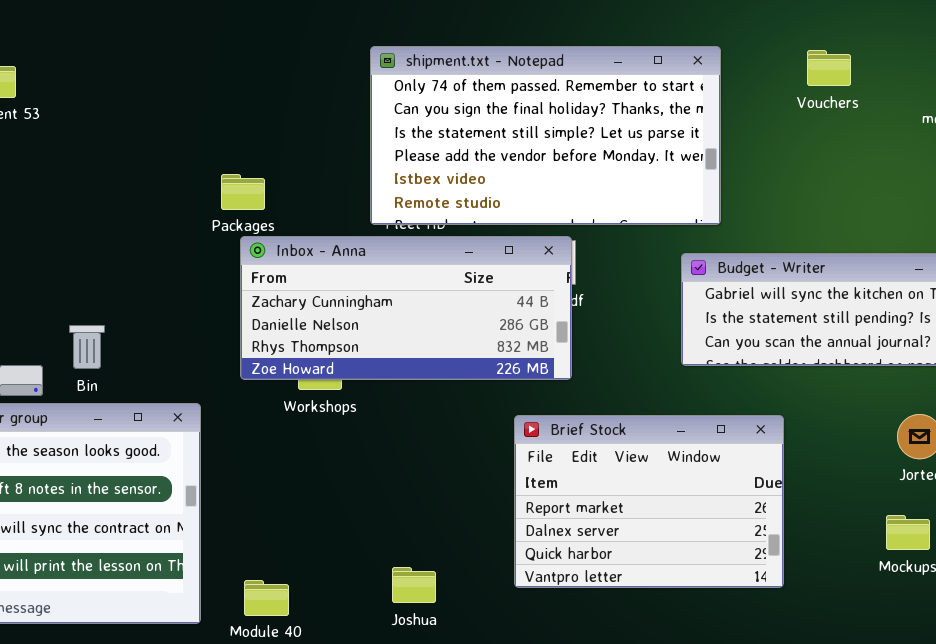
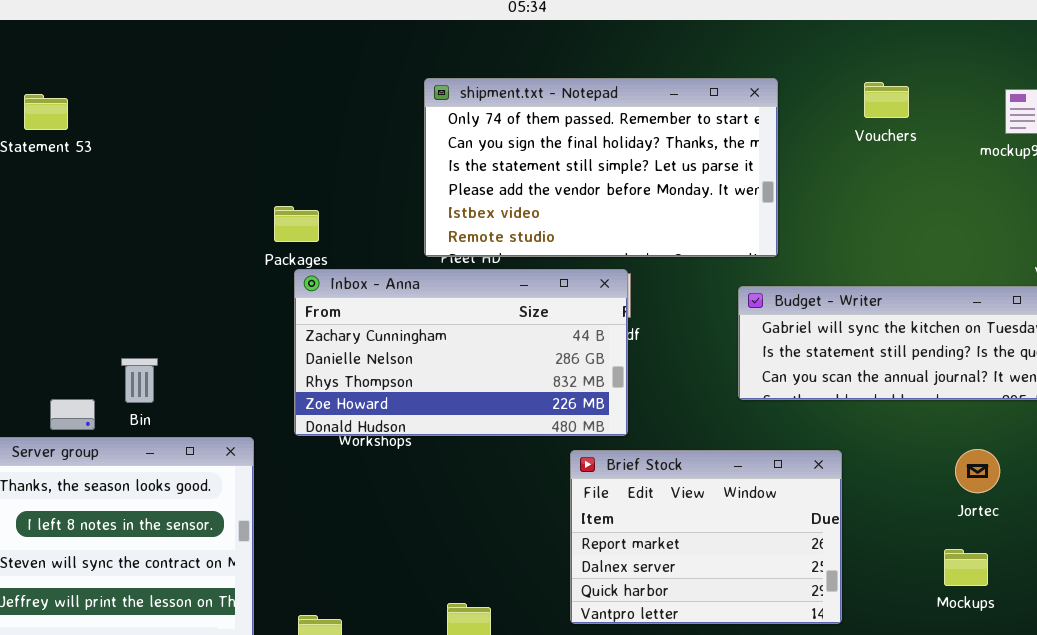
Inbox - Anna: [240,236,572,380] -> [294,269,628,436], resized

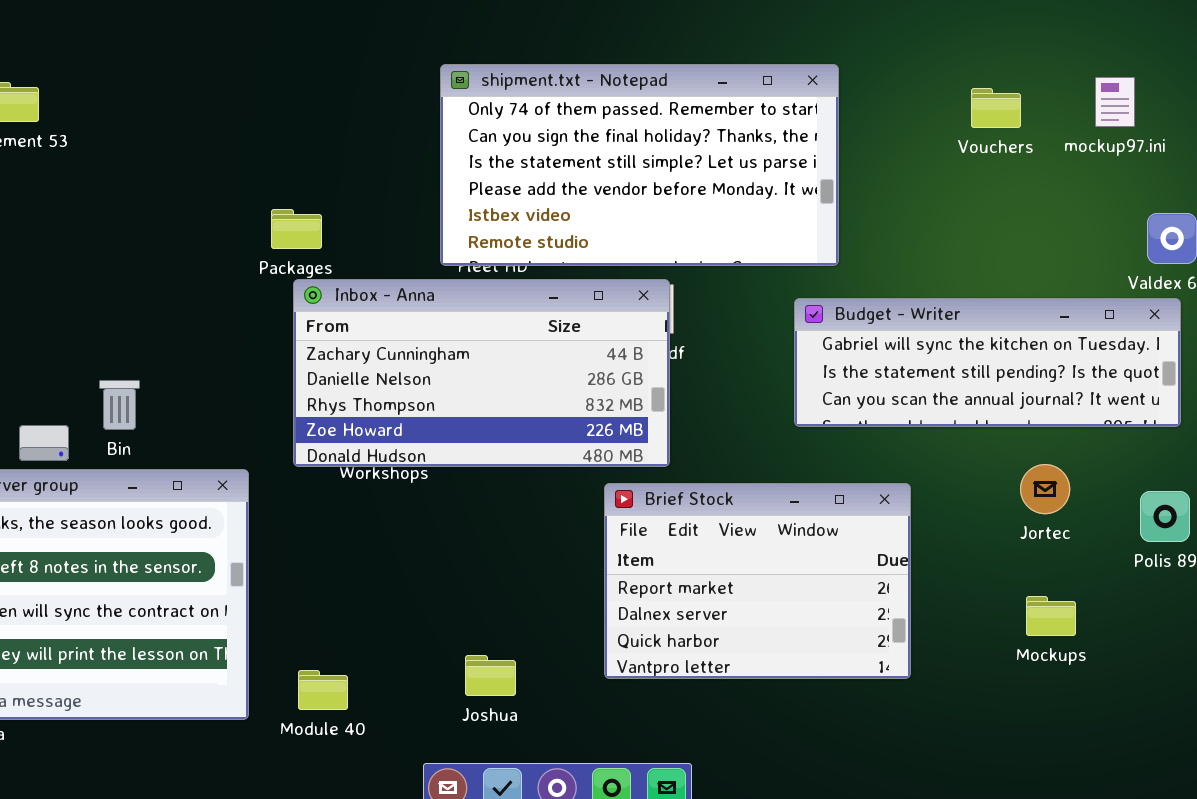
Vouchers: [864,82,909,118] -> [971,88,1021,128], moved
Jortec: [955,449,1000,493] -> [1020,464,1070,514], moved

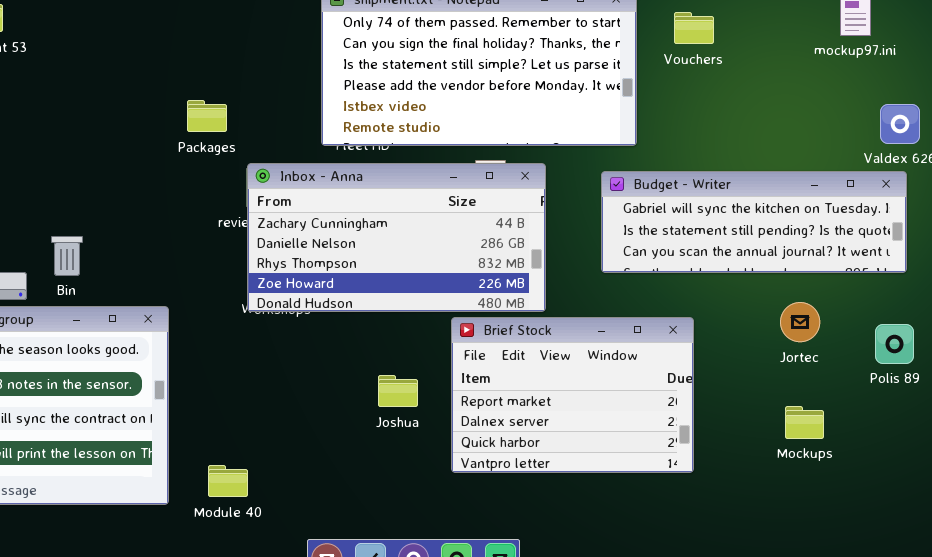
Vouchers: [971,88,1021,128] -> [674,12,714,44], moved
Inbox - Anna: [293,279,670,467] -> [247,163,546,312], moved
Joshua: [465,655,516,696] -> [378,375,418,407], moved

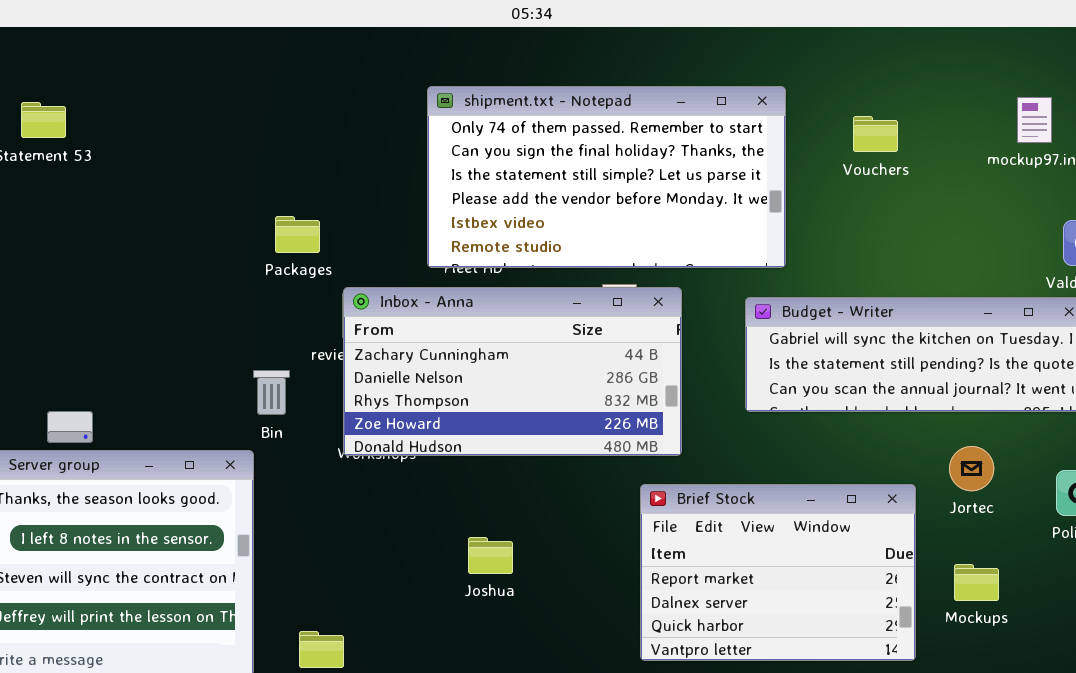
Vouchers: [674,12,714,44] -> [853,116,898,152], moved
Bin: [51,236,83,276] -> [253,370,290,415], moved
Brief Stock: [451,317,694,473] -> [640,484,916,661], moved
Joshua: [378,375,418,407] -> [468,537,513,574], moved

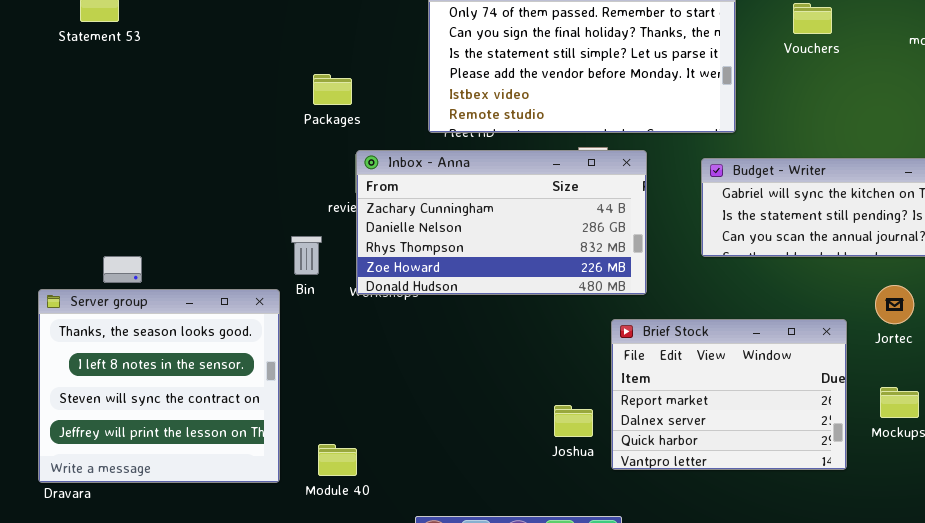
Packages: [275,216,320,253] -> [313,74,352,105], moved
Bin: [253,370,290,415] -> [291,236,322,275], moved
Joshua: [468,537,513,574] -> [554,405,593,437], moved

